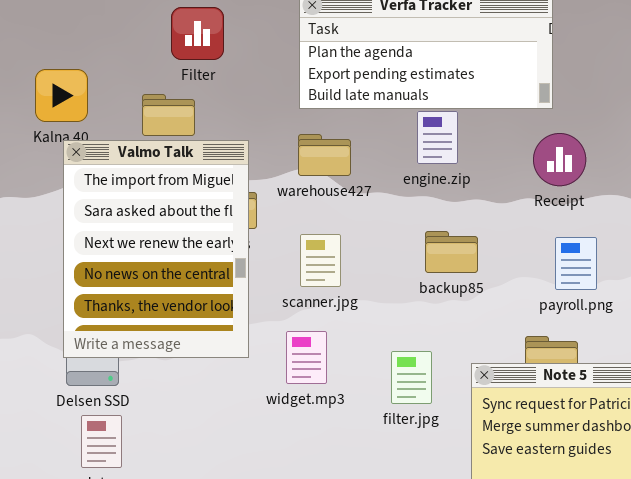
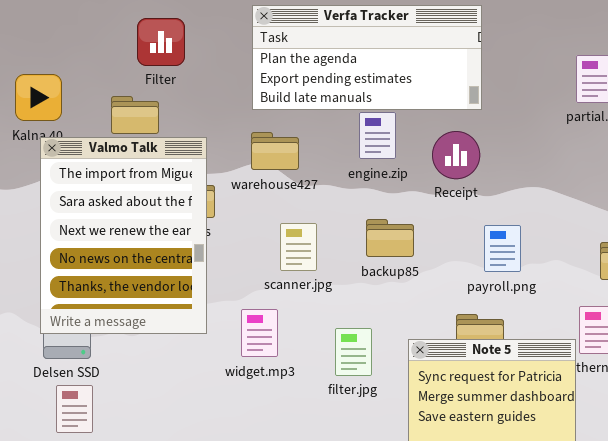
Receipt: [533,133,586,186] -> [432,131,480,179], moved
scanner.jpg: [300,234,341,287] -> [280,223,317,271], moved

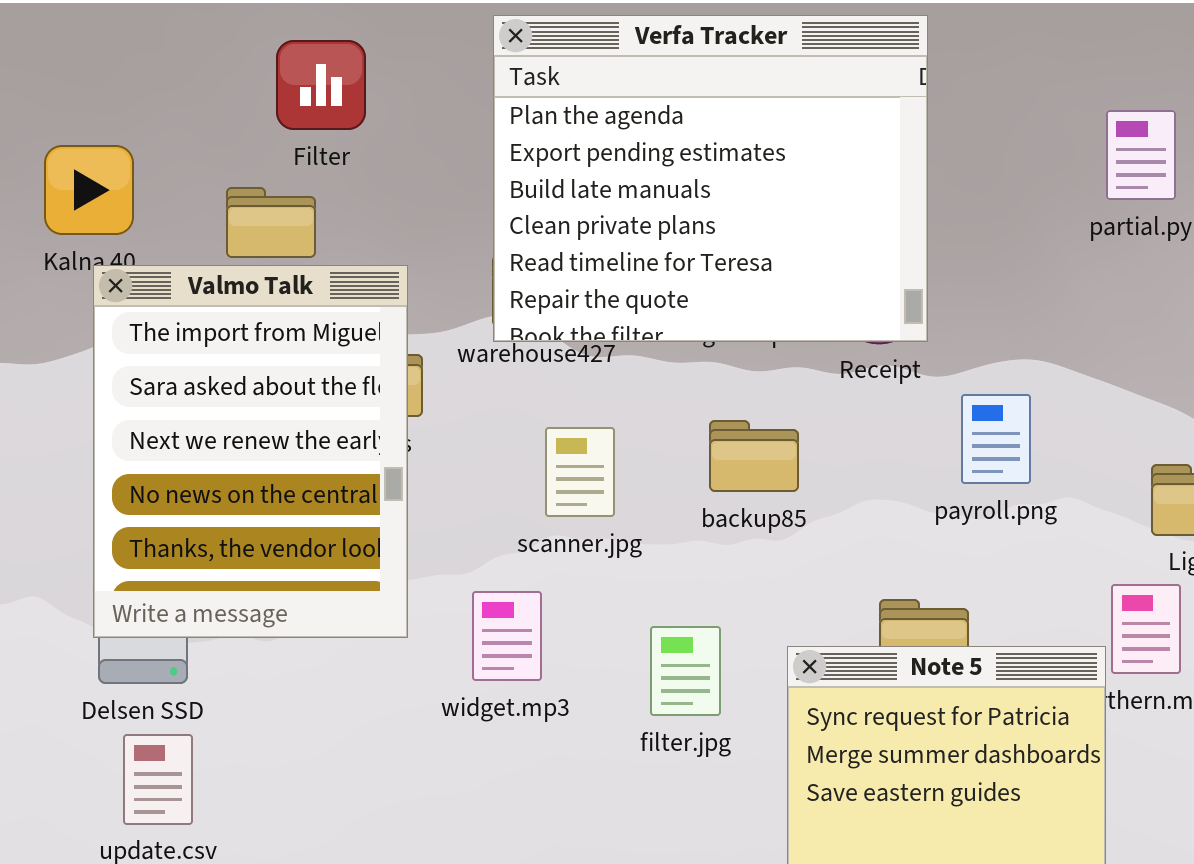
Verfa Tracker: [252,5,482,110] -> [493,15,928,342], resized
payroll.png: [484,225,521,272] -> [961,394,1031,484], moved

